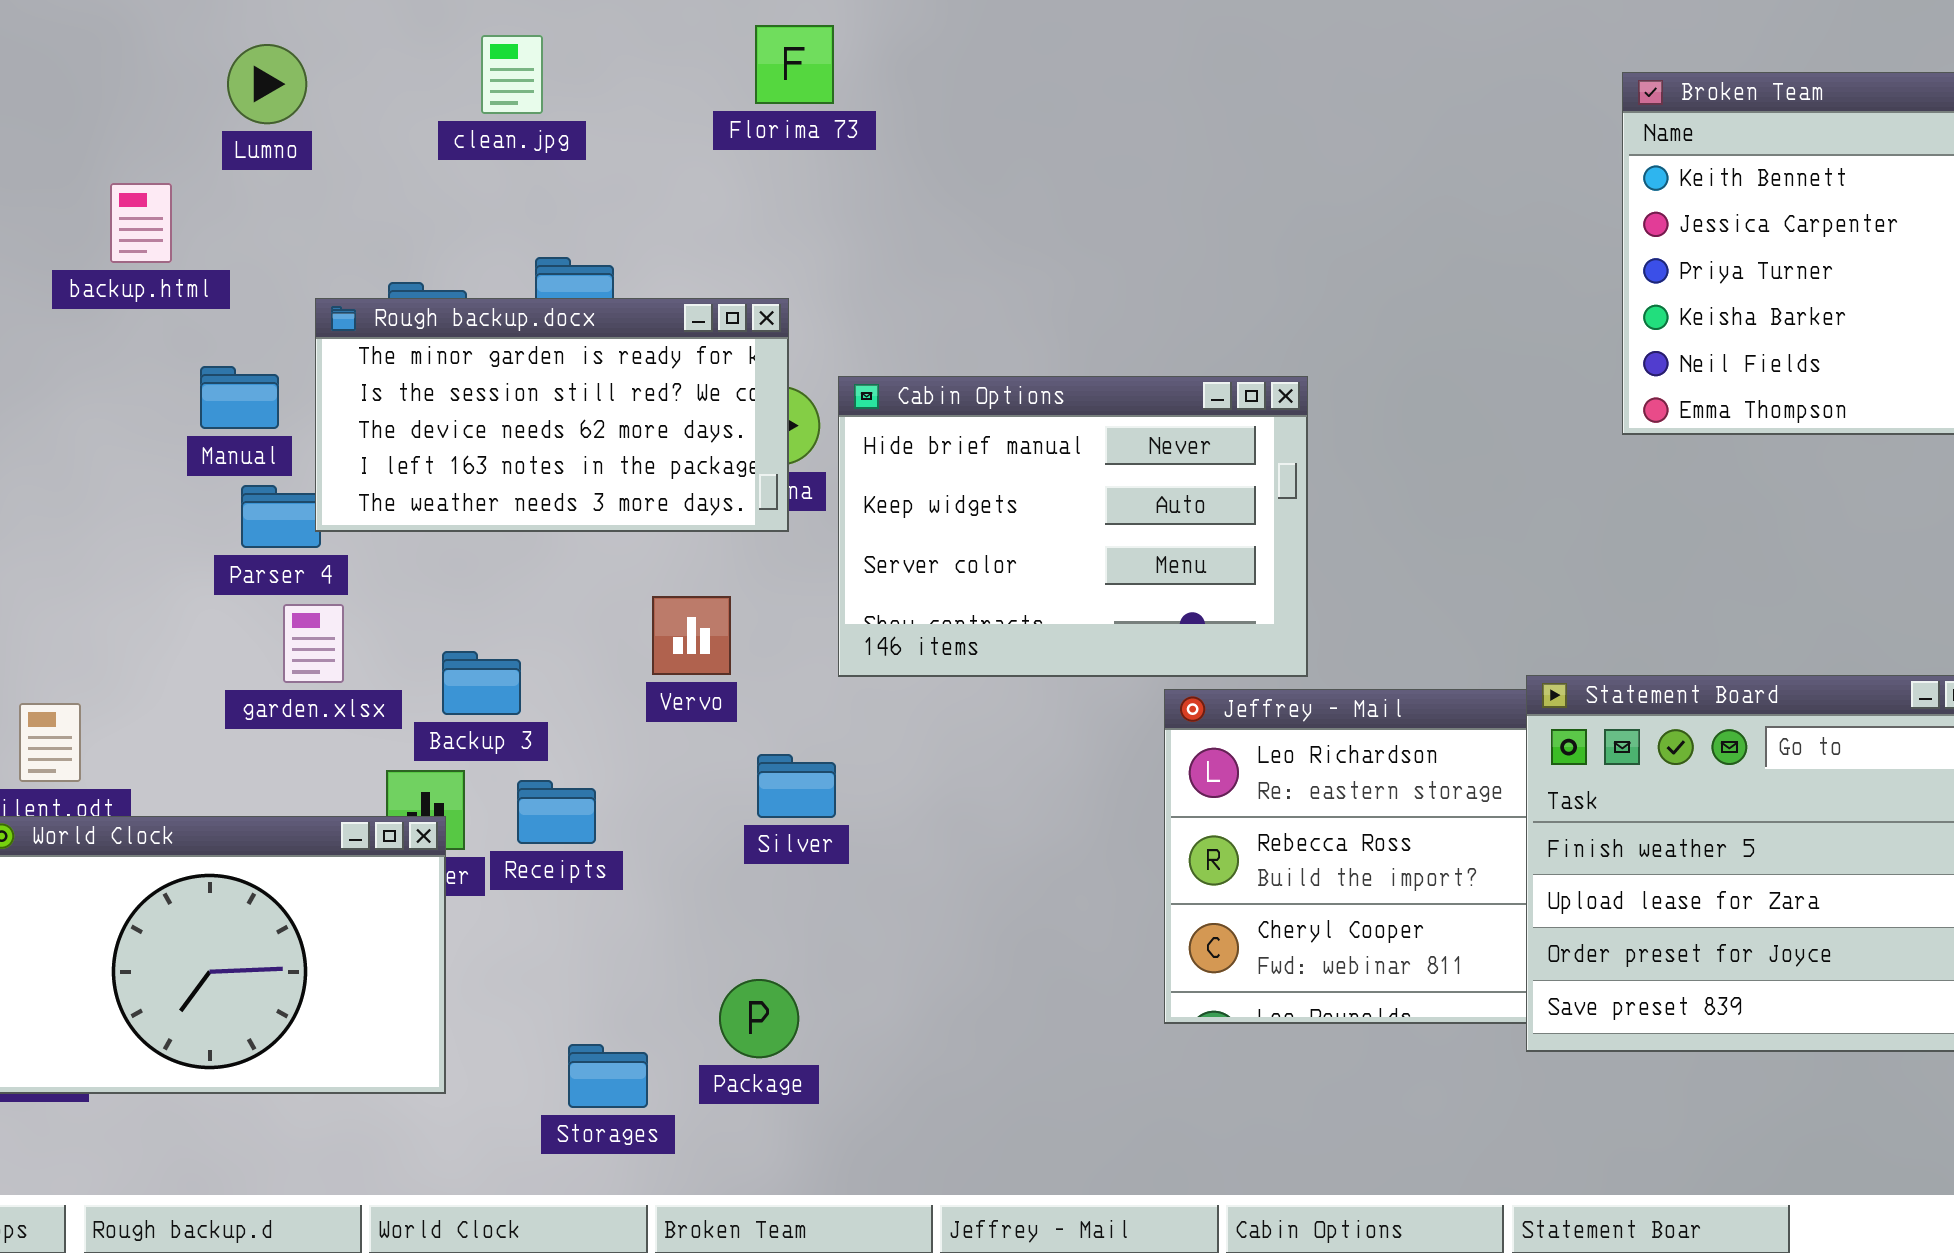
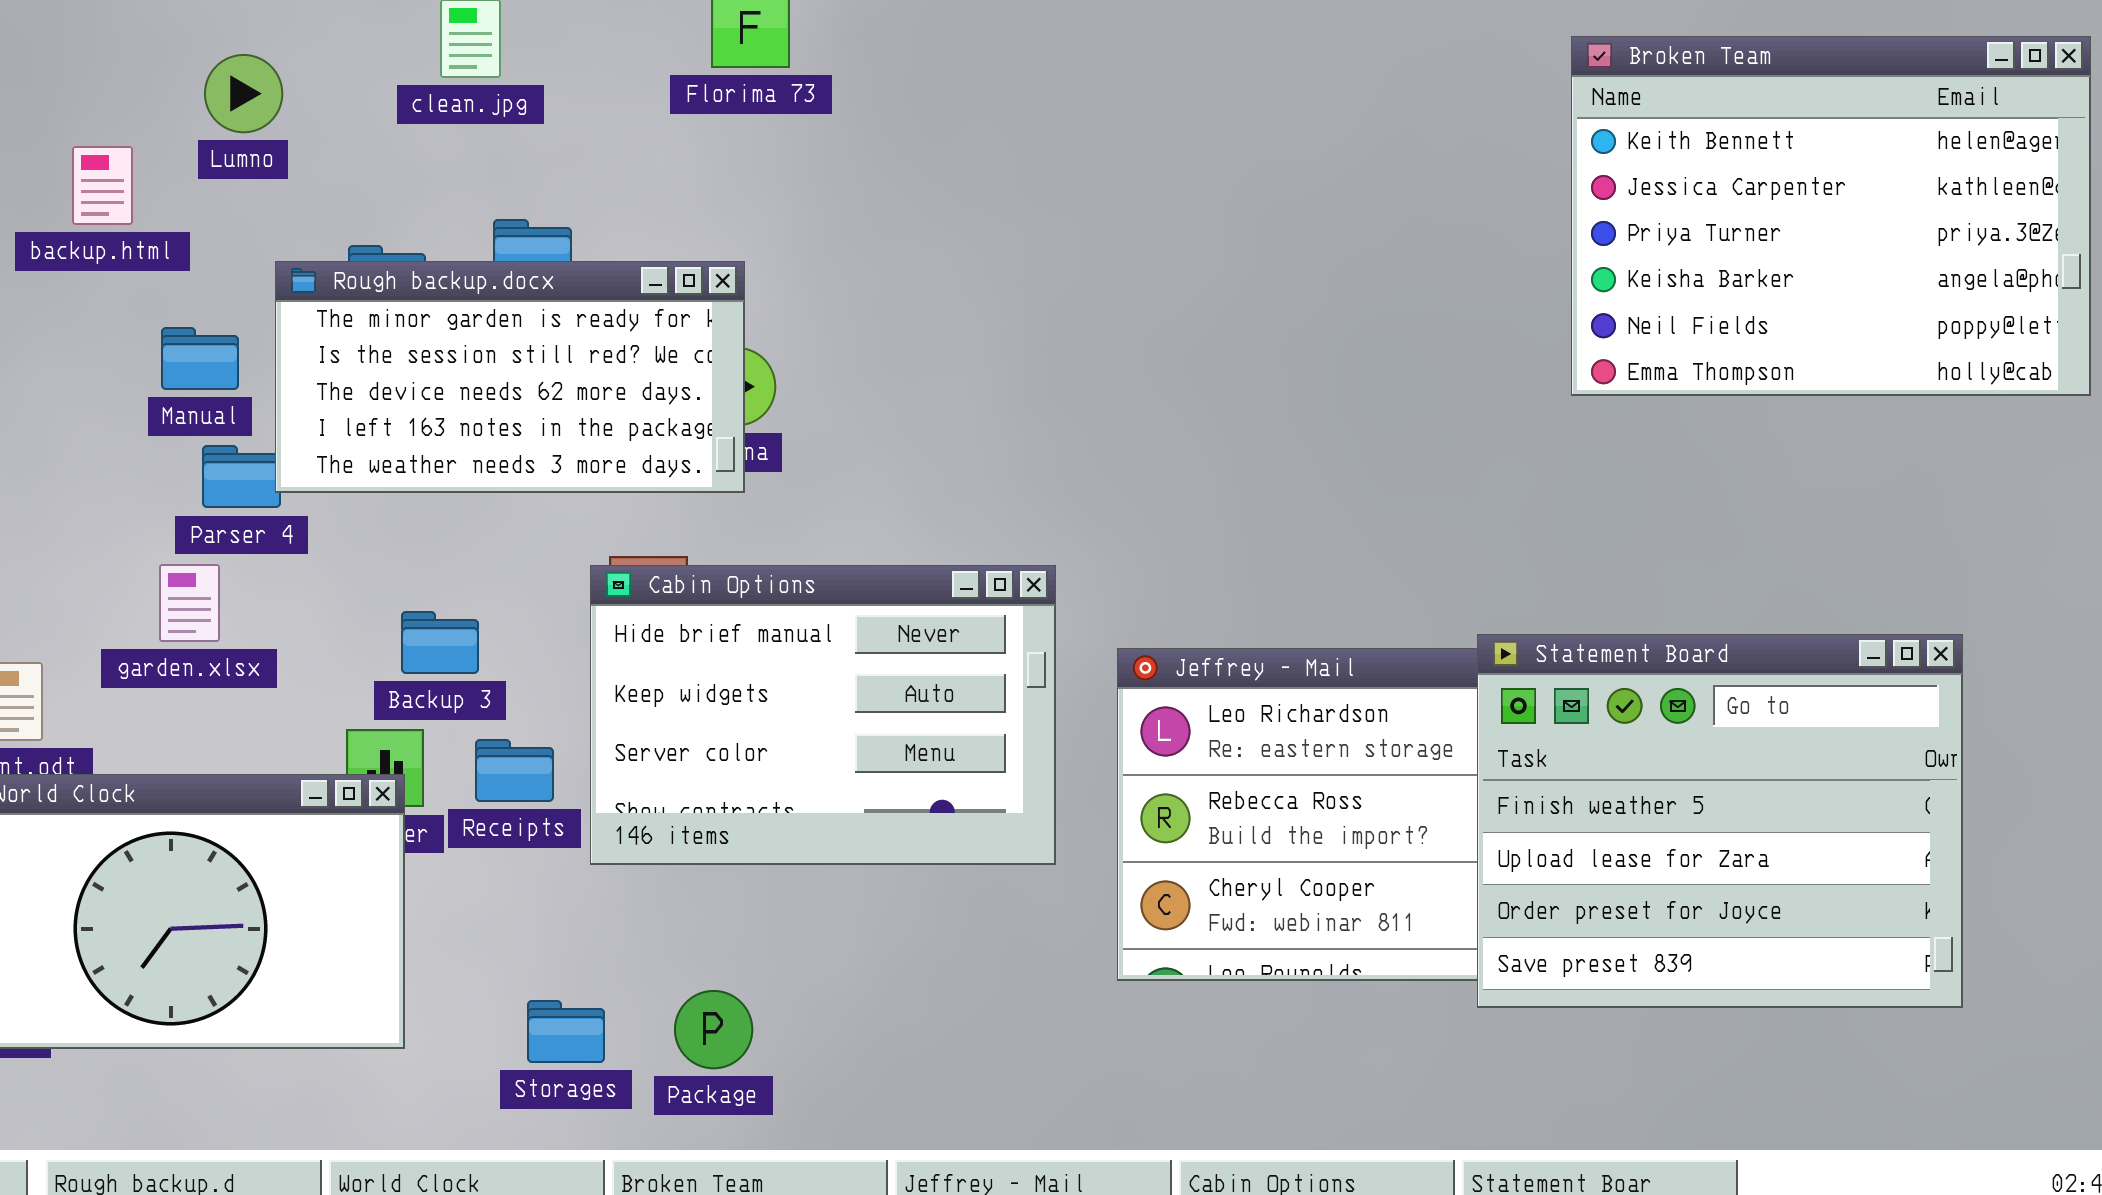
Lumno: [227,44,307,124] -> [204,54,283,133], moved
Cabin Options: [838,376,1308,677] -> [590,565,1056,865], moved
garden.xlsx: [283,604,344,683] -> [159,564,220,642], moved
Package: [719,979,799,1058] -> [674,990,753,1069], moved

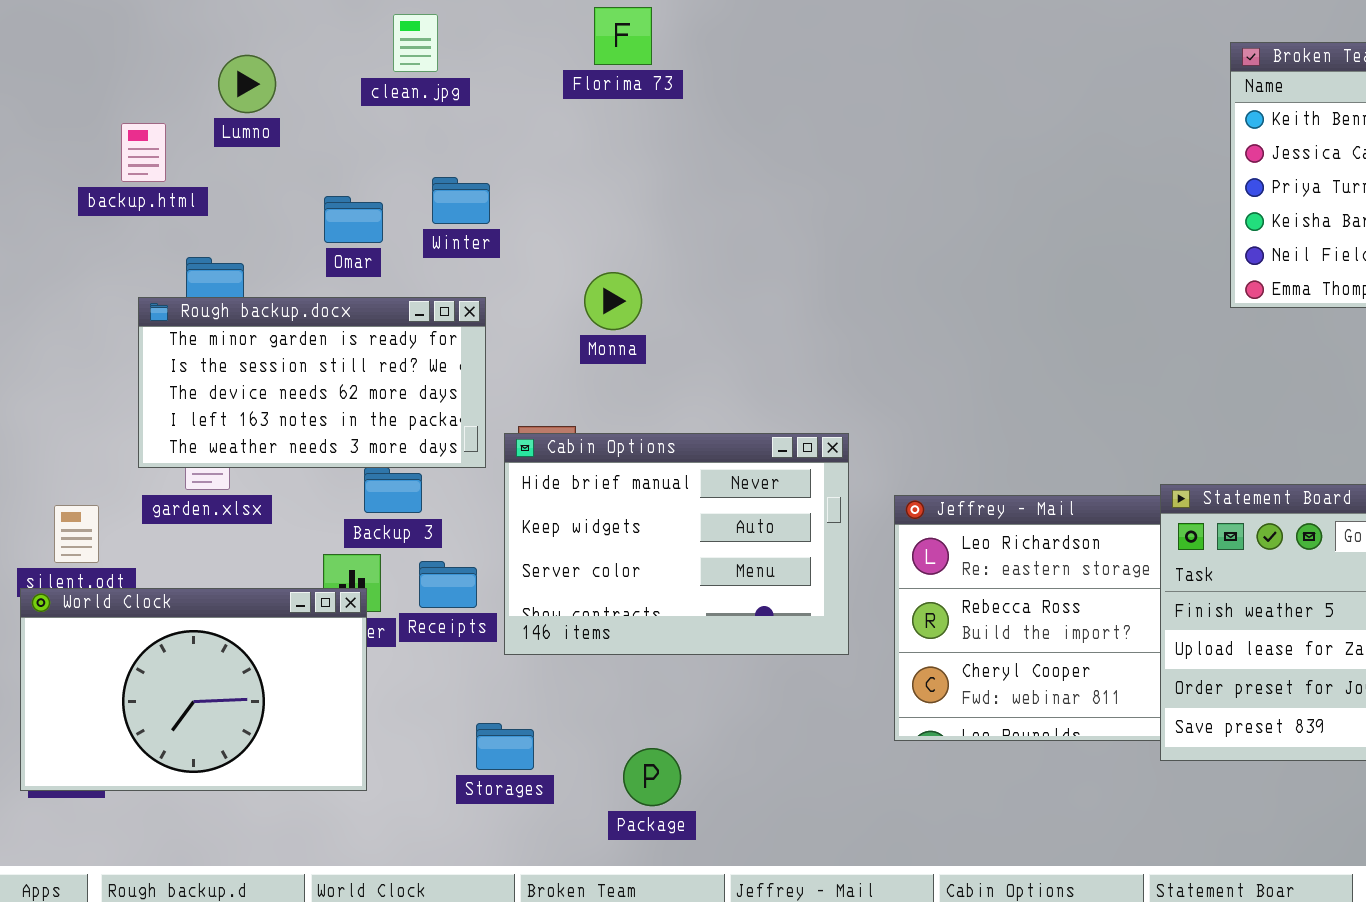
Rough backup.docx: [275,261,745,493] -> [138,297,486,468], moved
Package: [674,990,753,1069] -> [623,748,681,806], moved
Storages: [527,1000,605,1063] -> [476,723,534,770], moved

